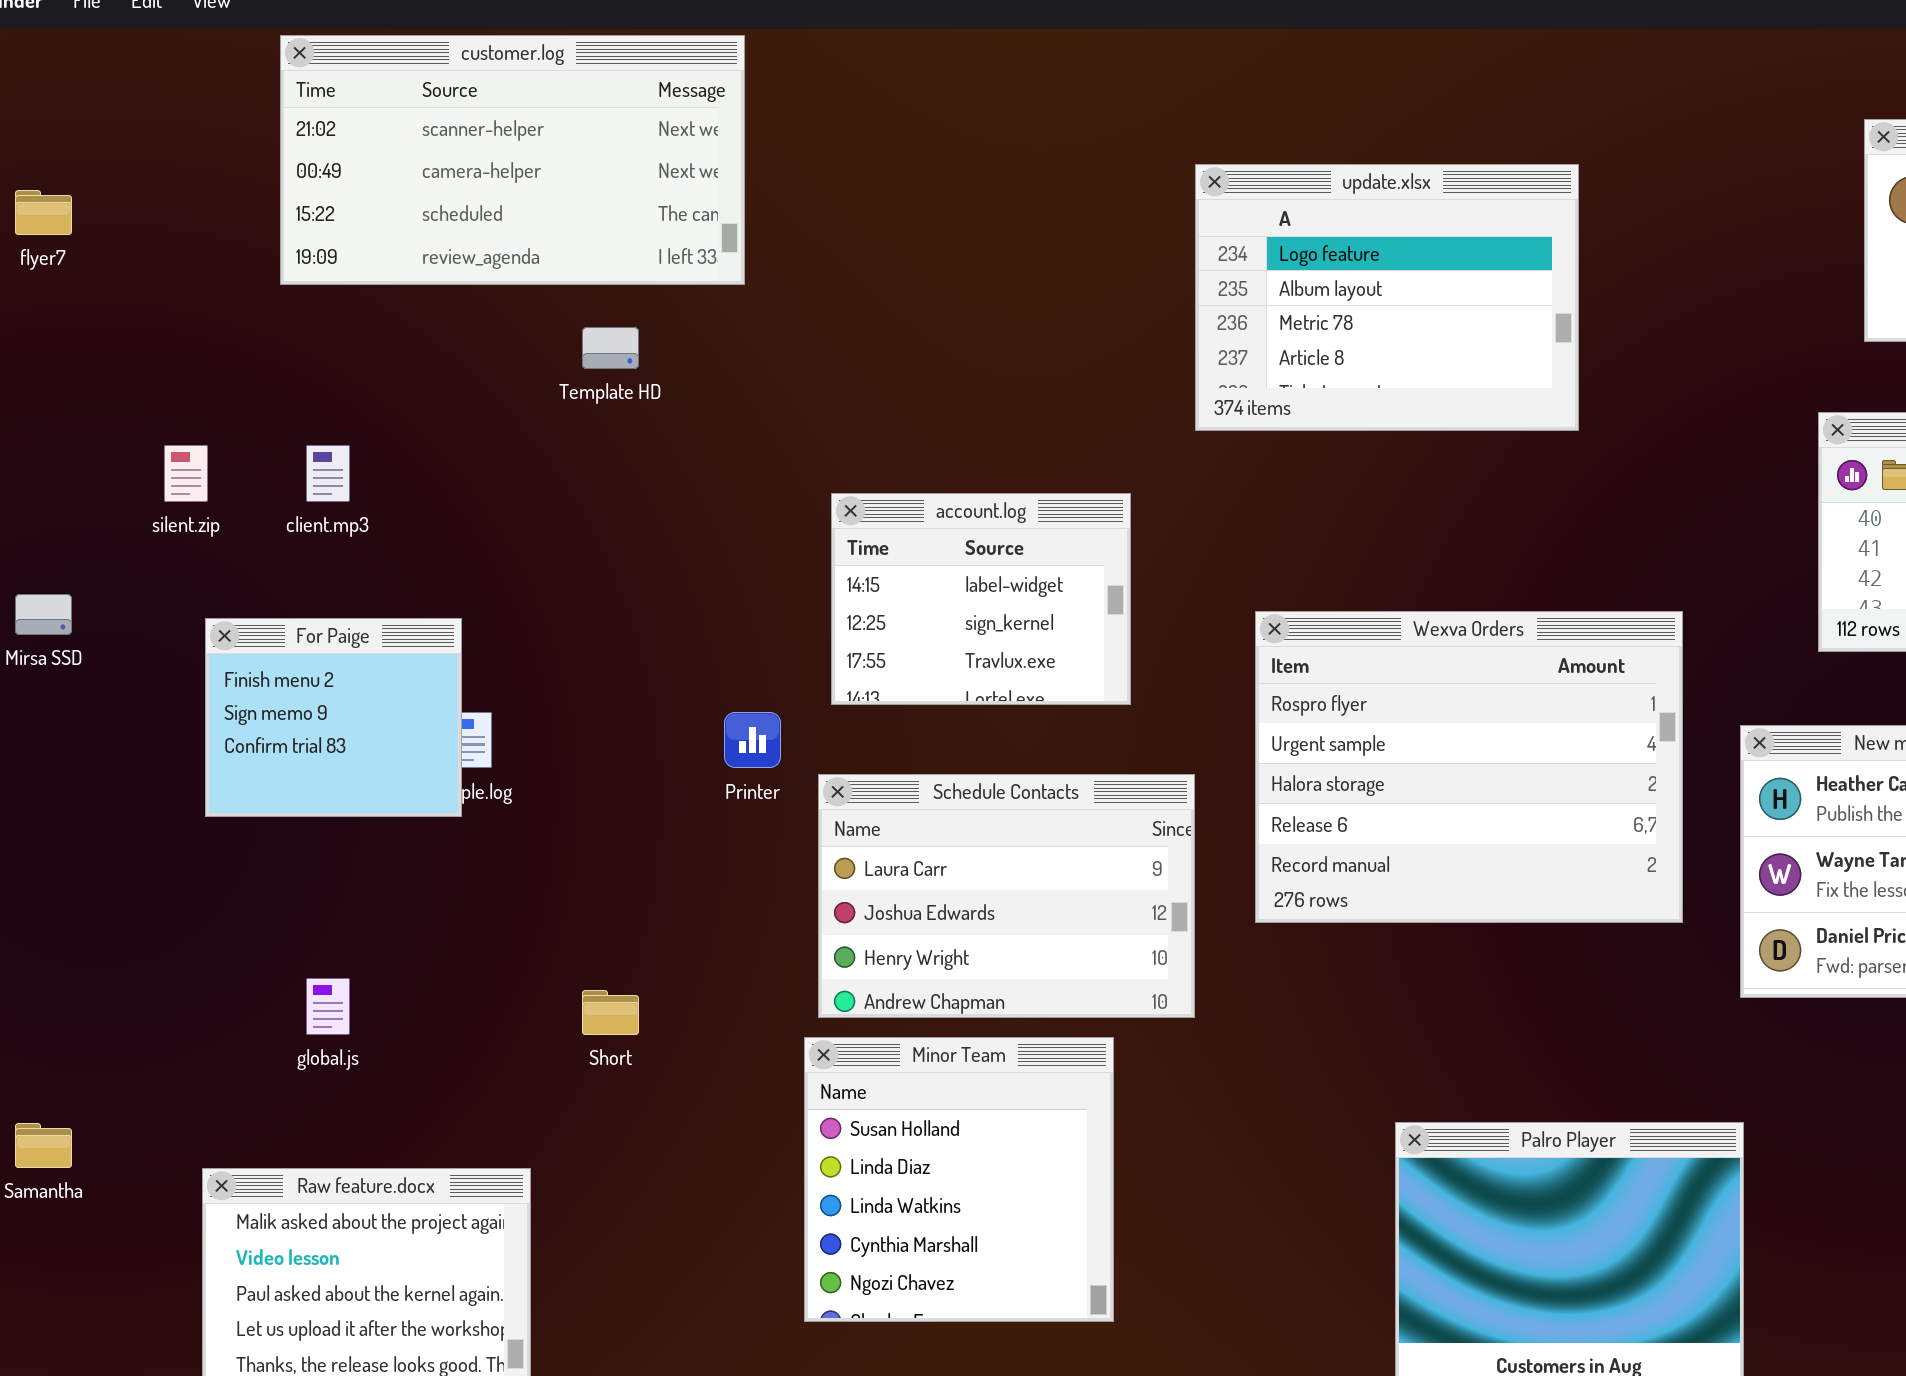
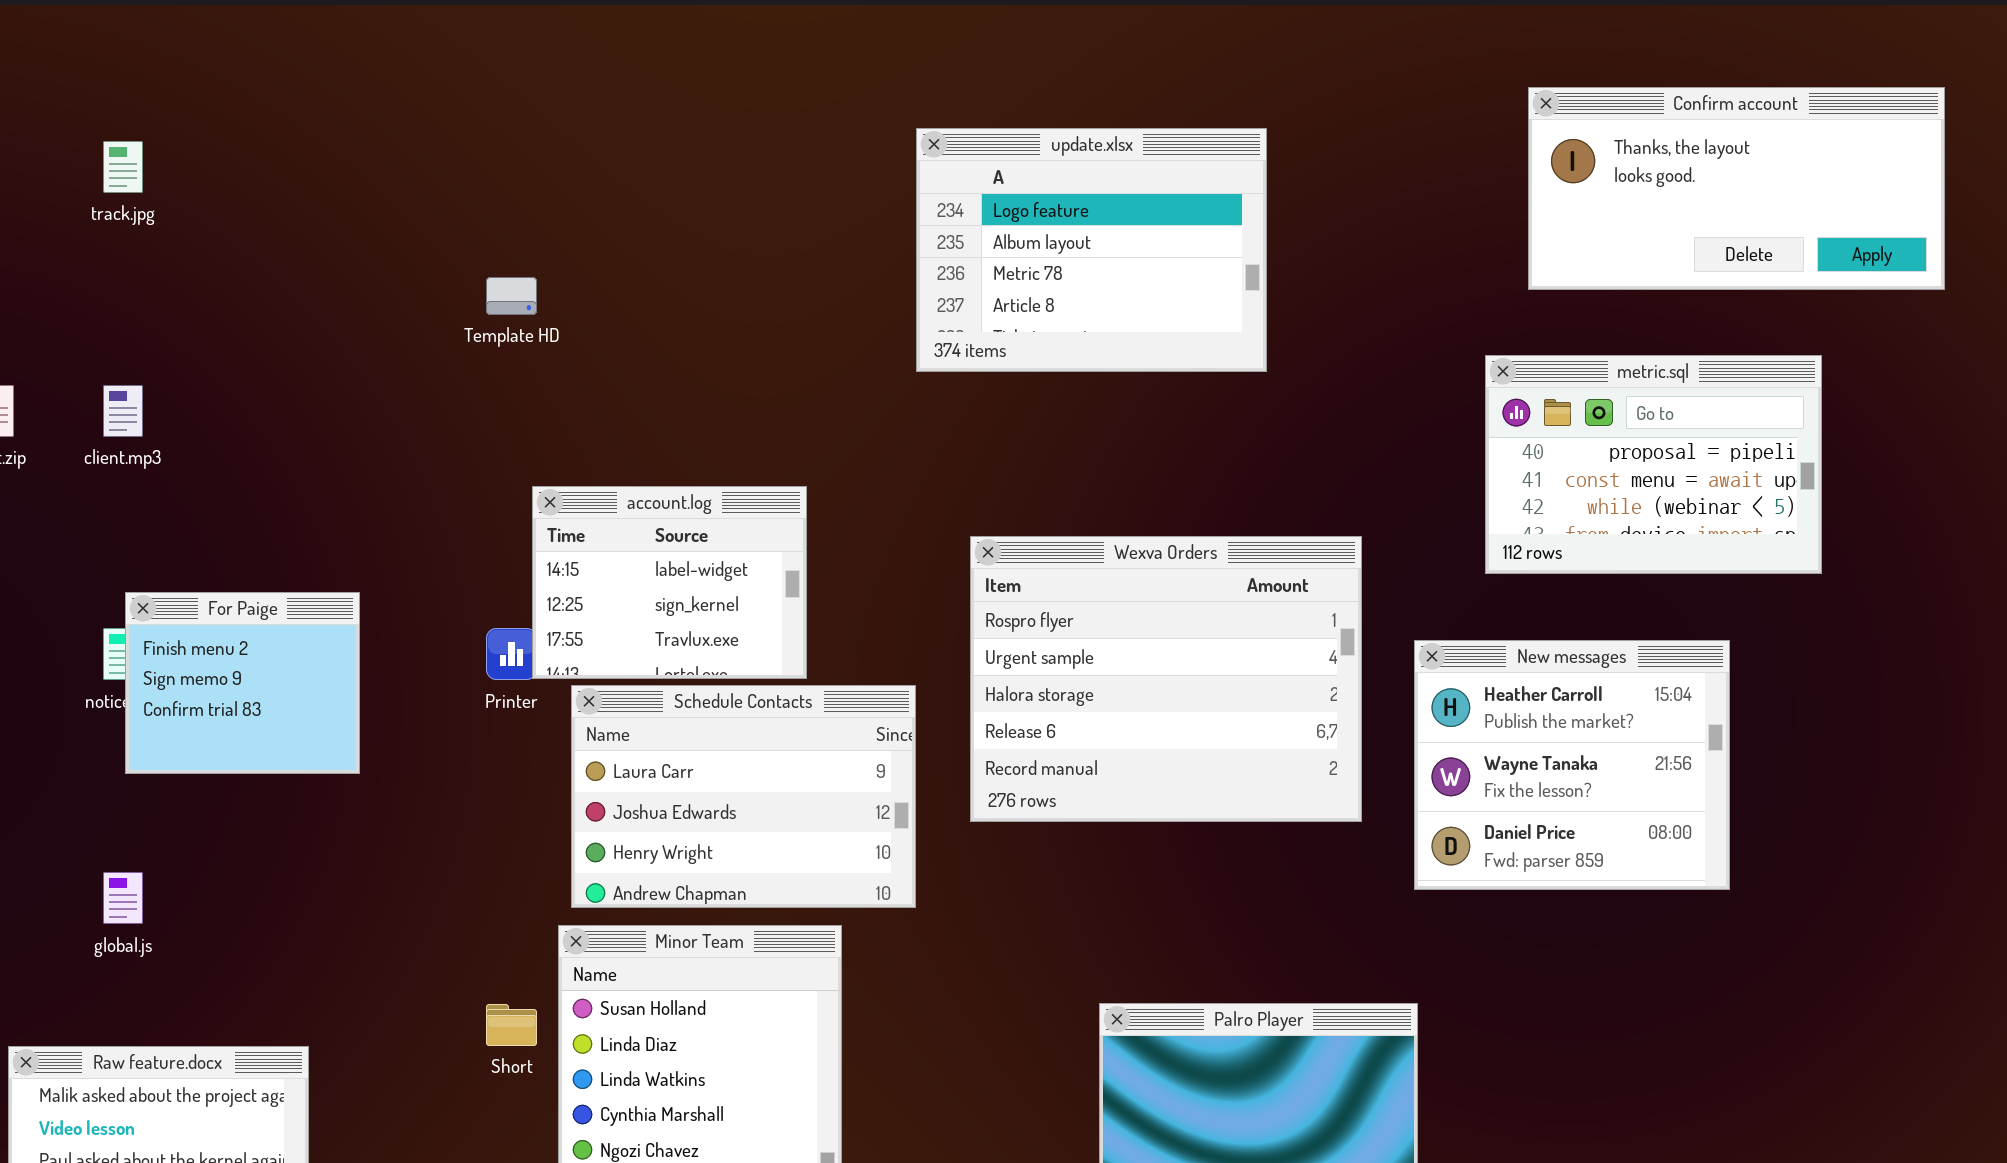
customer.log: [280,35,745,285] -> none, closed
Template HD: [582,327,639,369] -> [486,277,537,315], moved
account.log: [831,493,1131,705] -> [532,486,807,679], moved
For Paige: [205,618,462,817] -> [125,592,360,774], moved
Short: [582,990,639,1035] -> [486,1004,537,1046], moved

